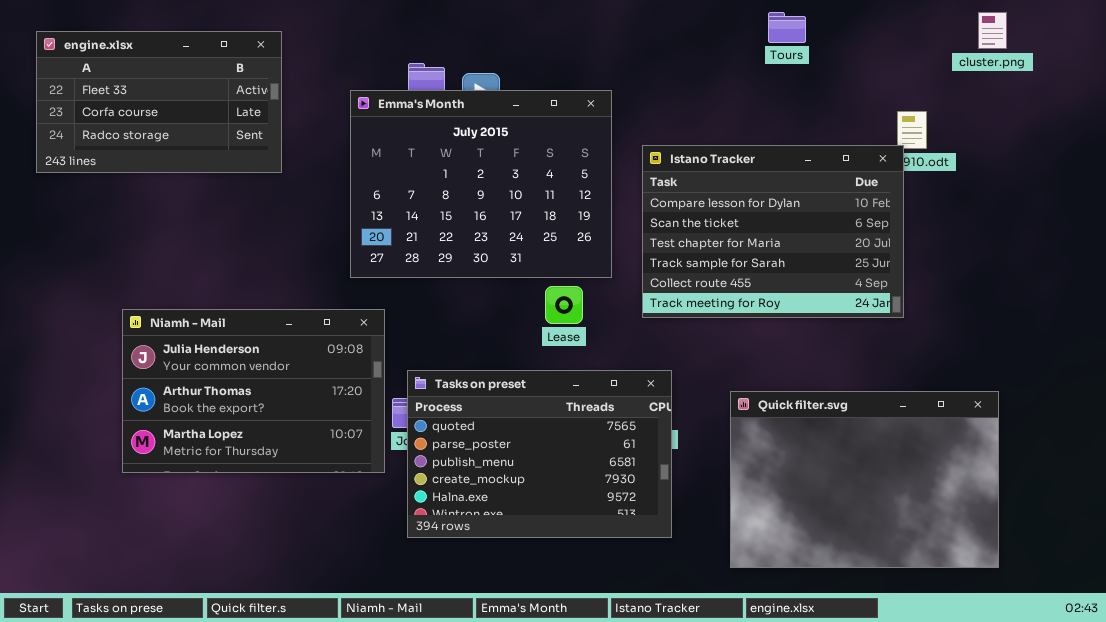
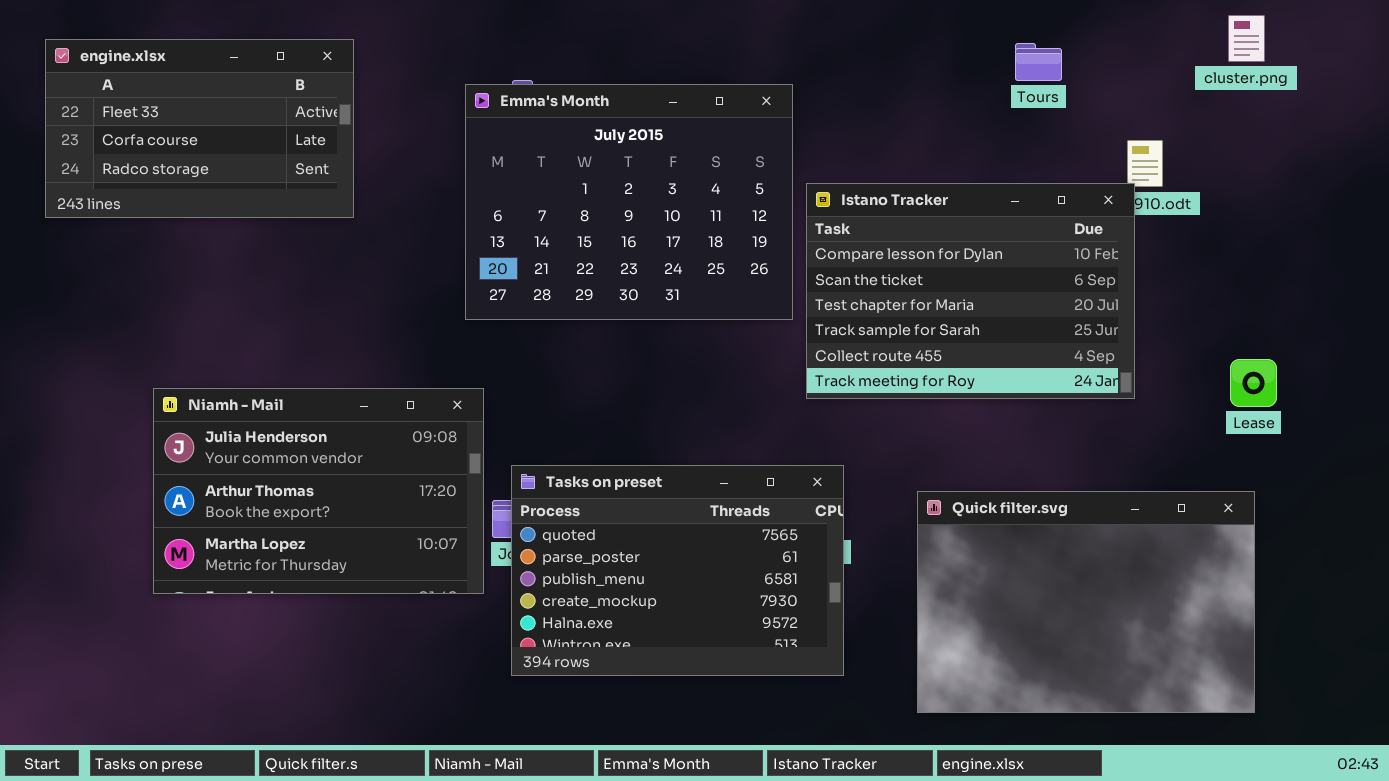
Tours: [768,12,806,43] -> [1015,43,1062,81], moved
Emma's Month: [350,90,612,278] -> [465,84,793,320], moved
Lease: [545,286,583,324] -> [1230,359,1277,407], moved

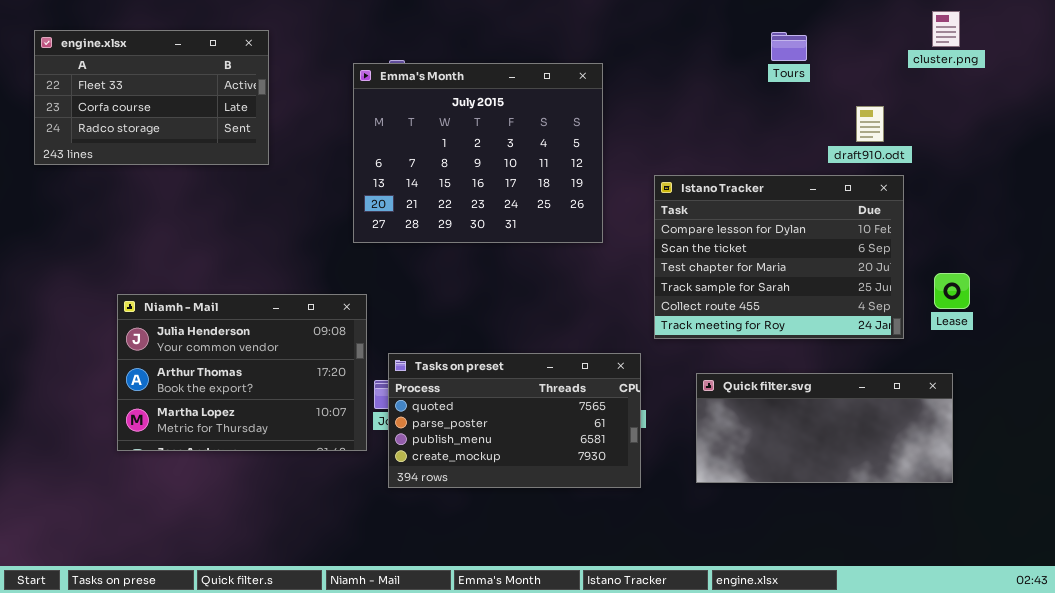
Istano Tracker: [806,183,1135,399] -> [654,175,904,339], moved
Tasks on preset: [511,465,844,676] -> [388,353,641,488], resized
Quick filter.svg: [917,491,1255,713] -> [696,373,953,483], resized

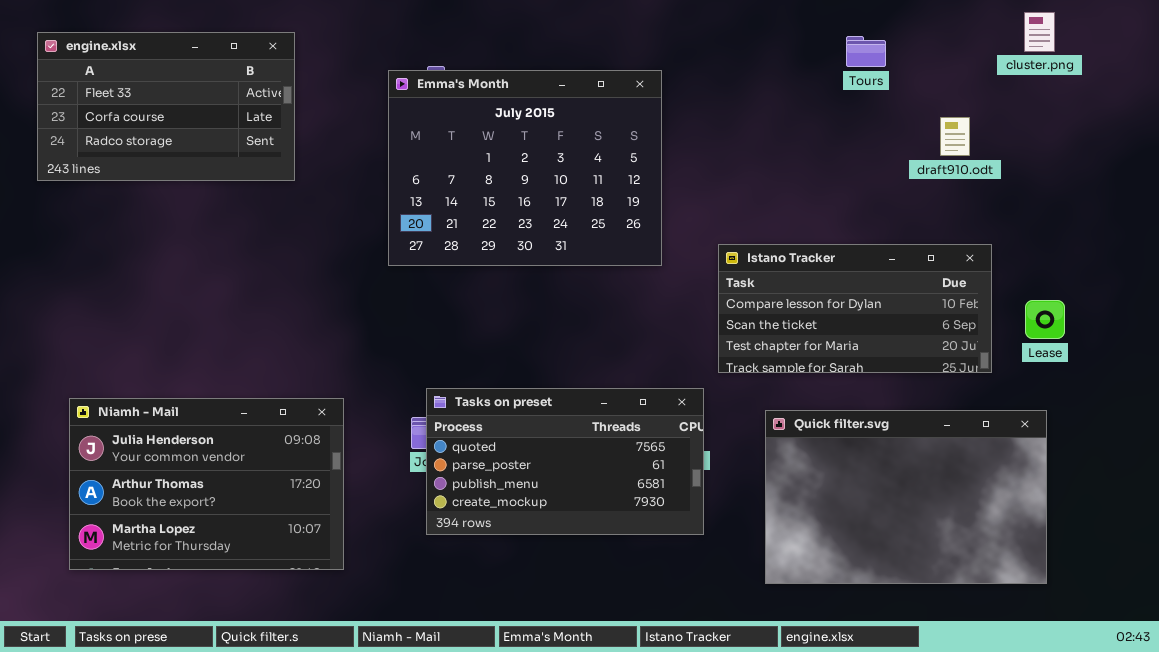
Istano Tracker: [654,175,904,339] -> [718,244,992,373], resized
Niamh - Mail: [117,294,367,451] -> [69,398,344,570], moved
Quick filter.svg: [696,373,953,483] -> [765,410,1047,584], resized

